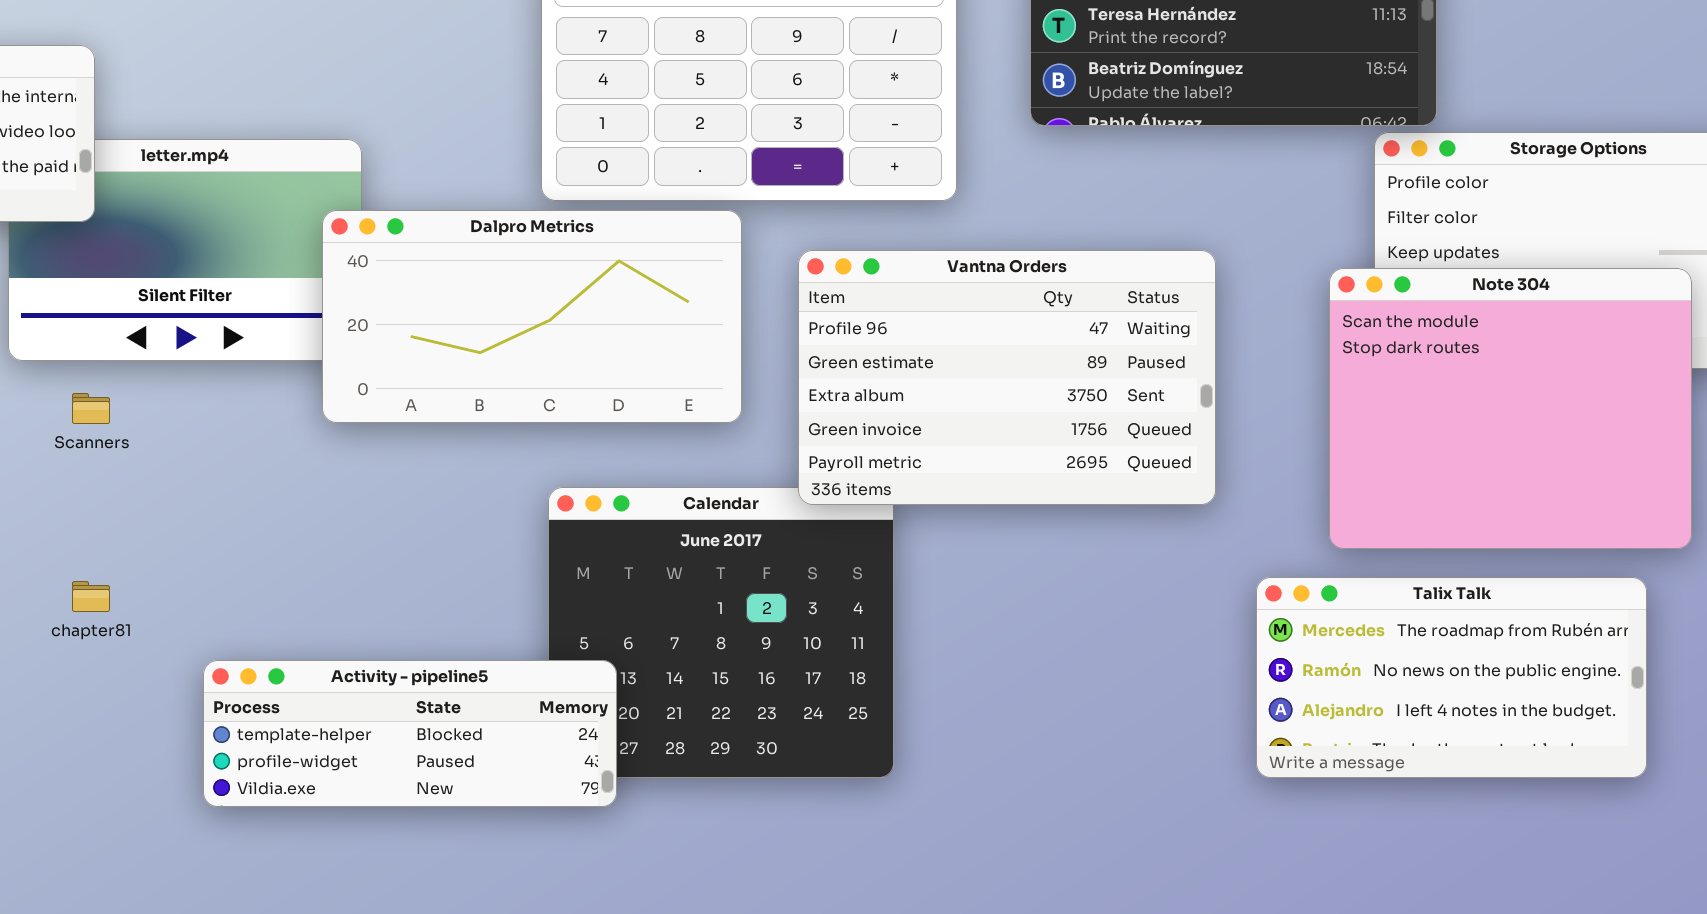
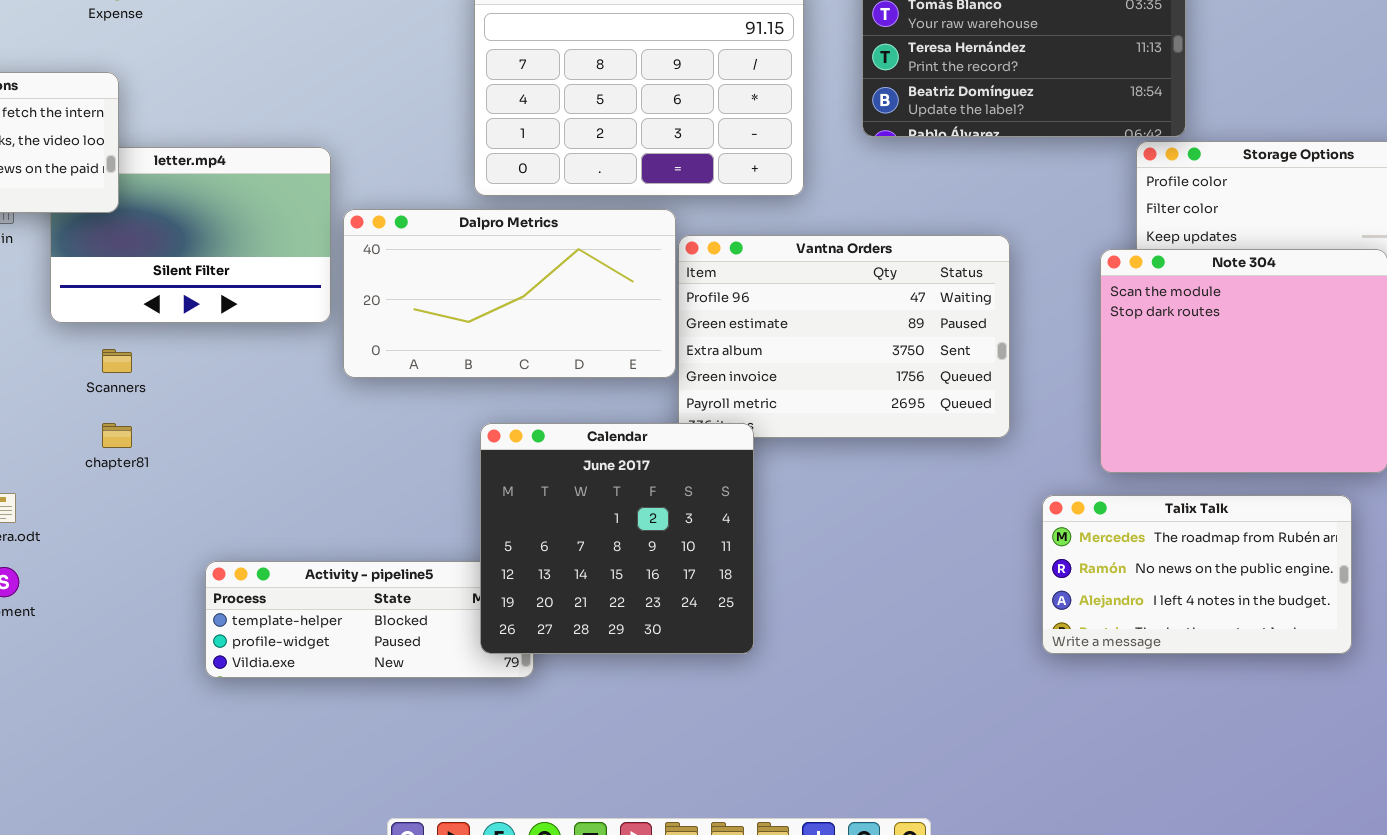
Dalpro Metrics: [322,210,742,423] -> [343,209,676,378], moved
Calendar: [548,487,894,778] -> [480,423,754,654], raised
chapter81: [72,581,110,612] -> [102,423,132,448], moved

